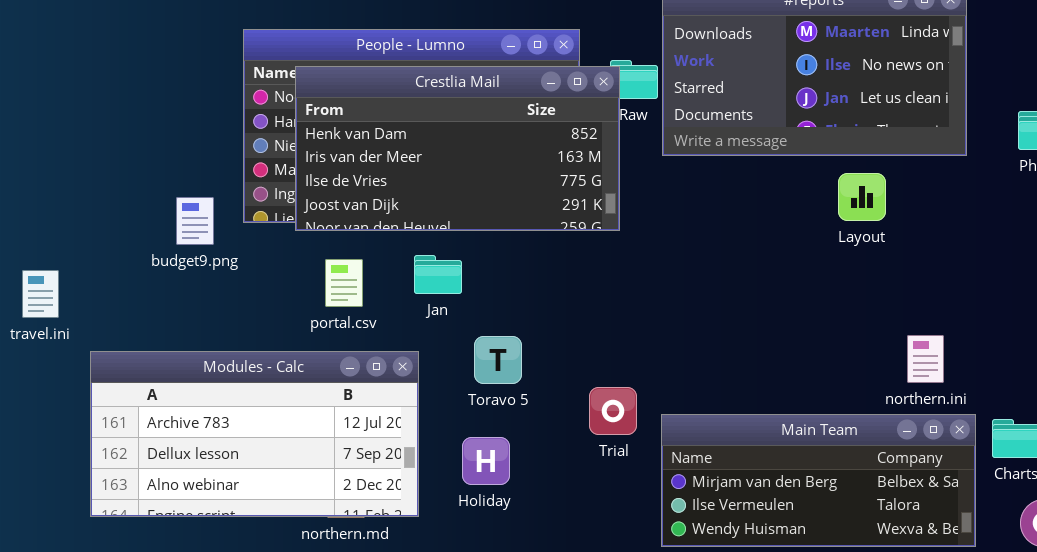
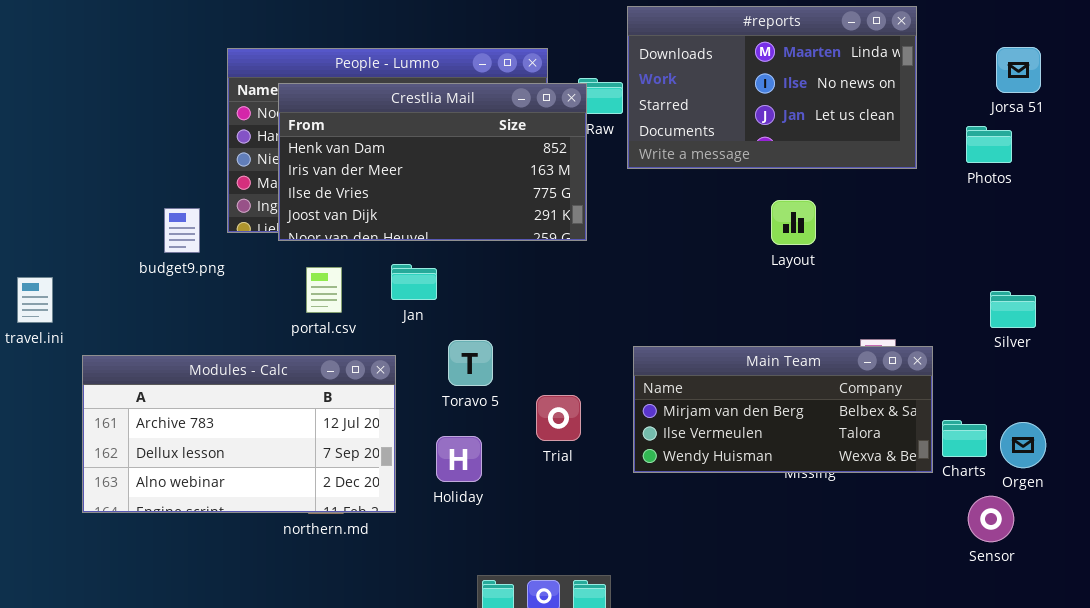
Layout: [838,173,886,221] -> [771,200,816,245], moved
Trial: [589,387,637,435] -> [536,395,581,441], moved
Main Team: [661,414,976,547] -> [633,346,933,473], moved

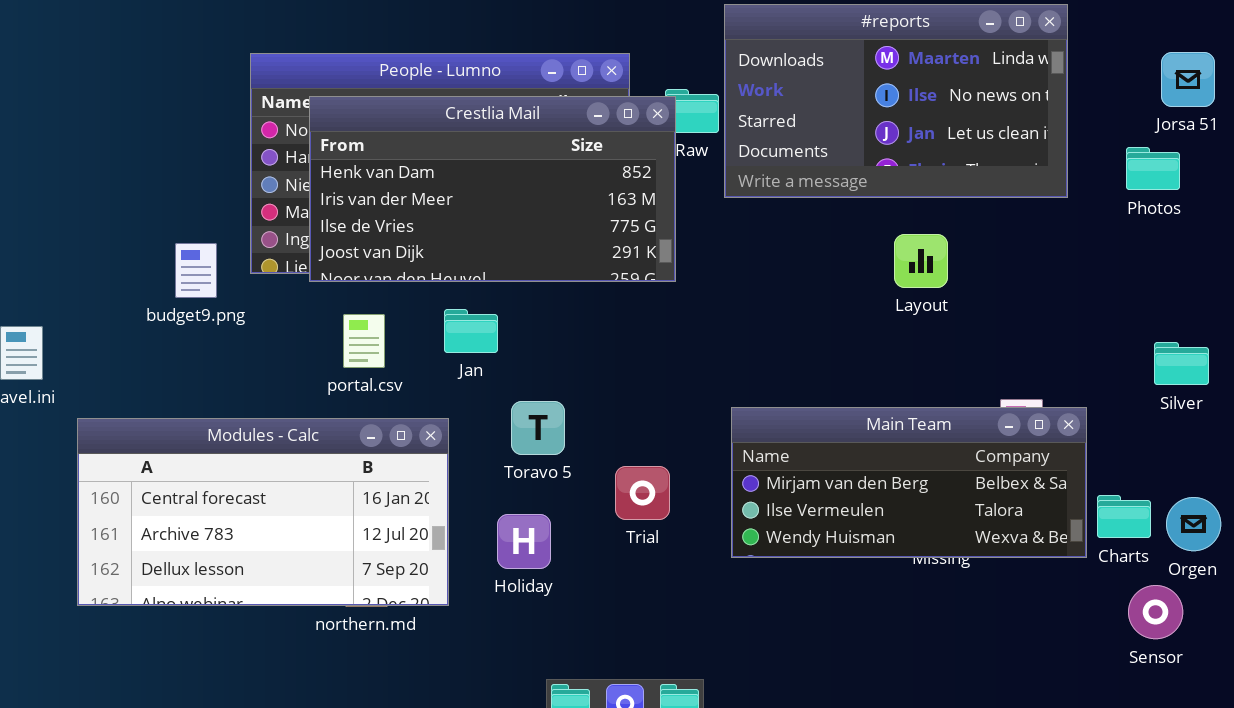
Modules - Calc: [82,355,396,513] -> [77,418,449,606], scrolled up 1 row

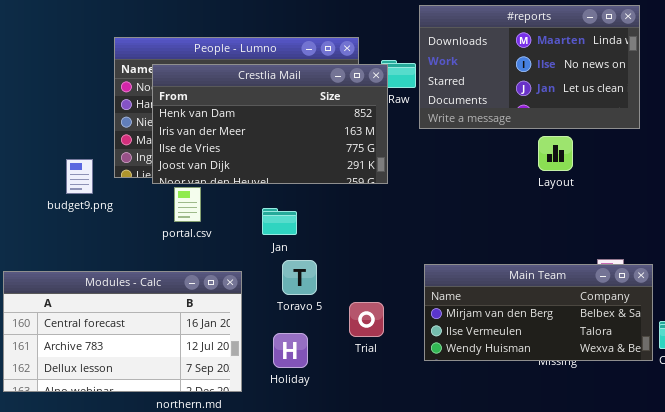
Layout: [894,234,948,288] -> [538,136,573,171], moved
Jan: [444,309,498,353] -> [262,208,297,235], moved
portal.csv: [343,314,385,368] -> [174,187,201,222], moved

